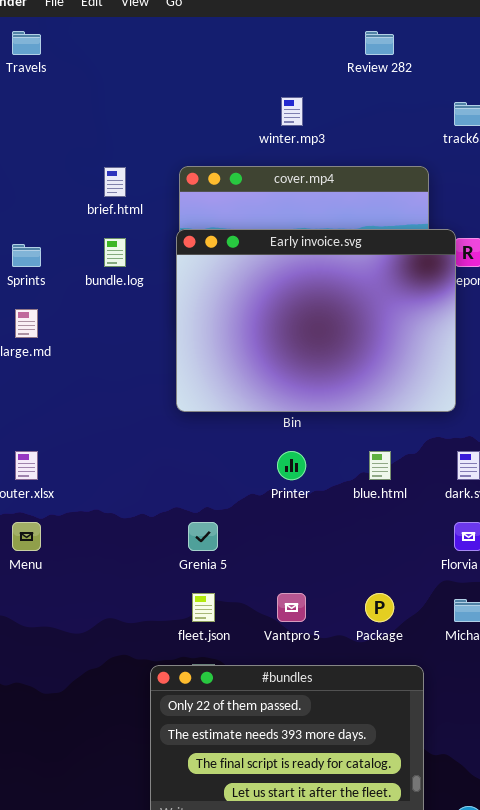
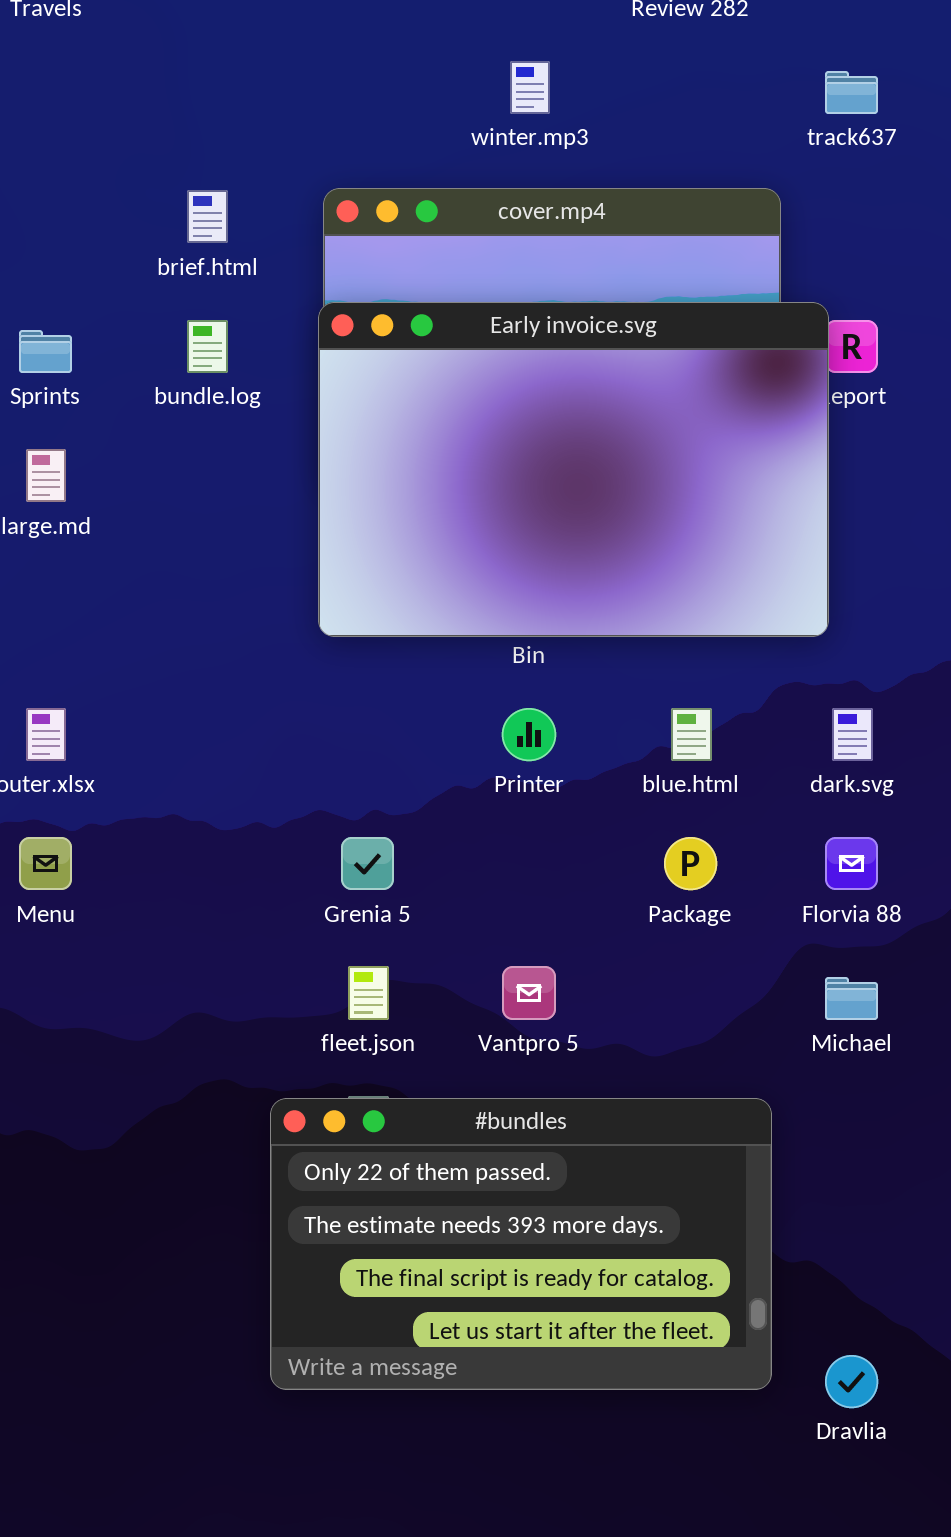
Package: [365,593,394,622] -> [664,837,717,890], moved

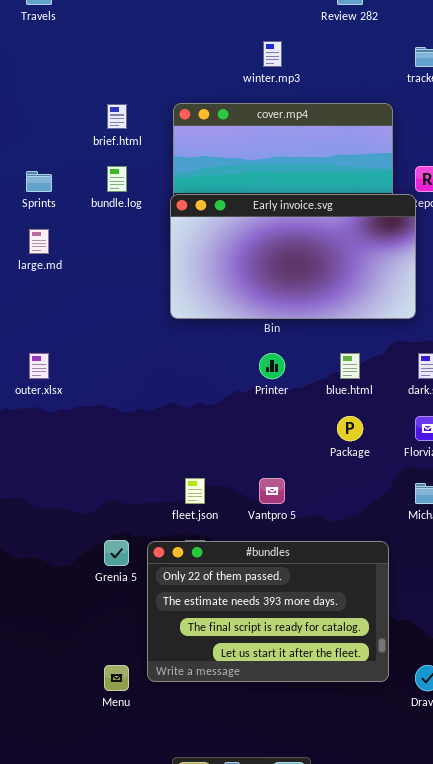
Early invoice.svg: [318,302,829,637] -> [170,194,416,319], resized
Menu: [19,837,72,890] -> [104,665,129,691], moved
Grenia 5: [341,837,394,890] -> [104,540,129,566], moved

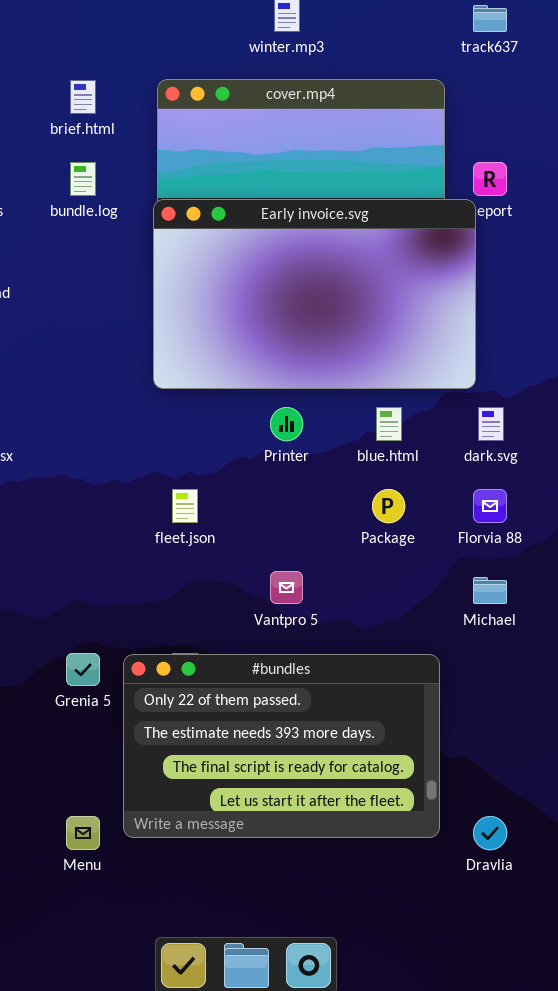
Early invoice.svg: [170,194,416,319] -> [153,199,476,389], resized
fleet.json: [185,478,205,504] -> [172,489,198,523], moved

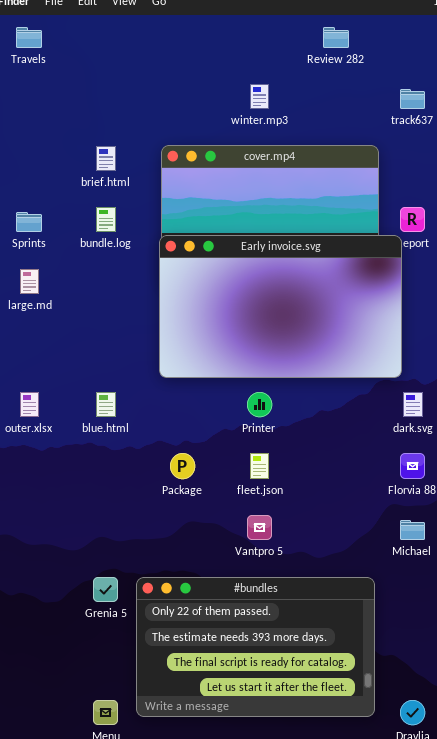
blue.html: [376,407,402,441] -> [96,392,116,417], moved
fleet.json: [172,489,198,523] -> [250,453,269,479], moved
Package: [372,489,405,523] -> [170,453,195,479], moved

